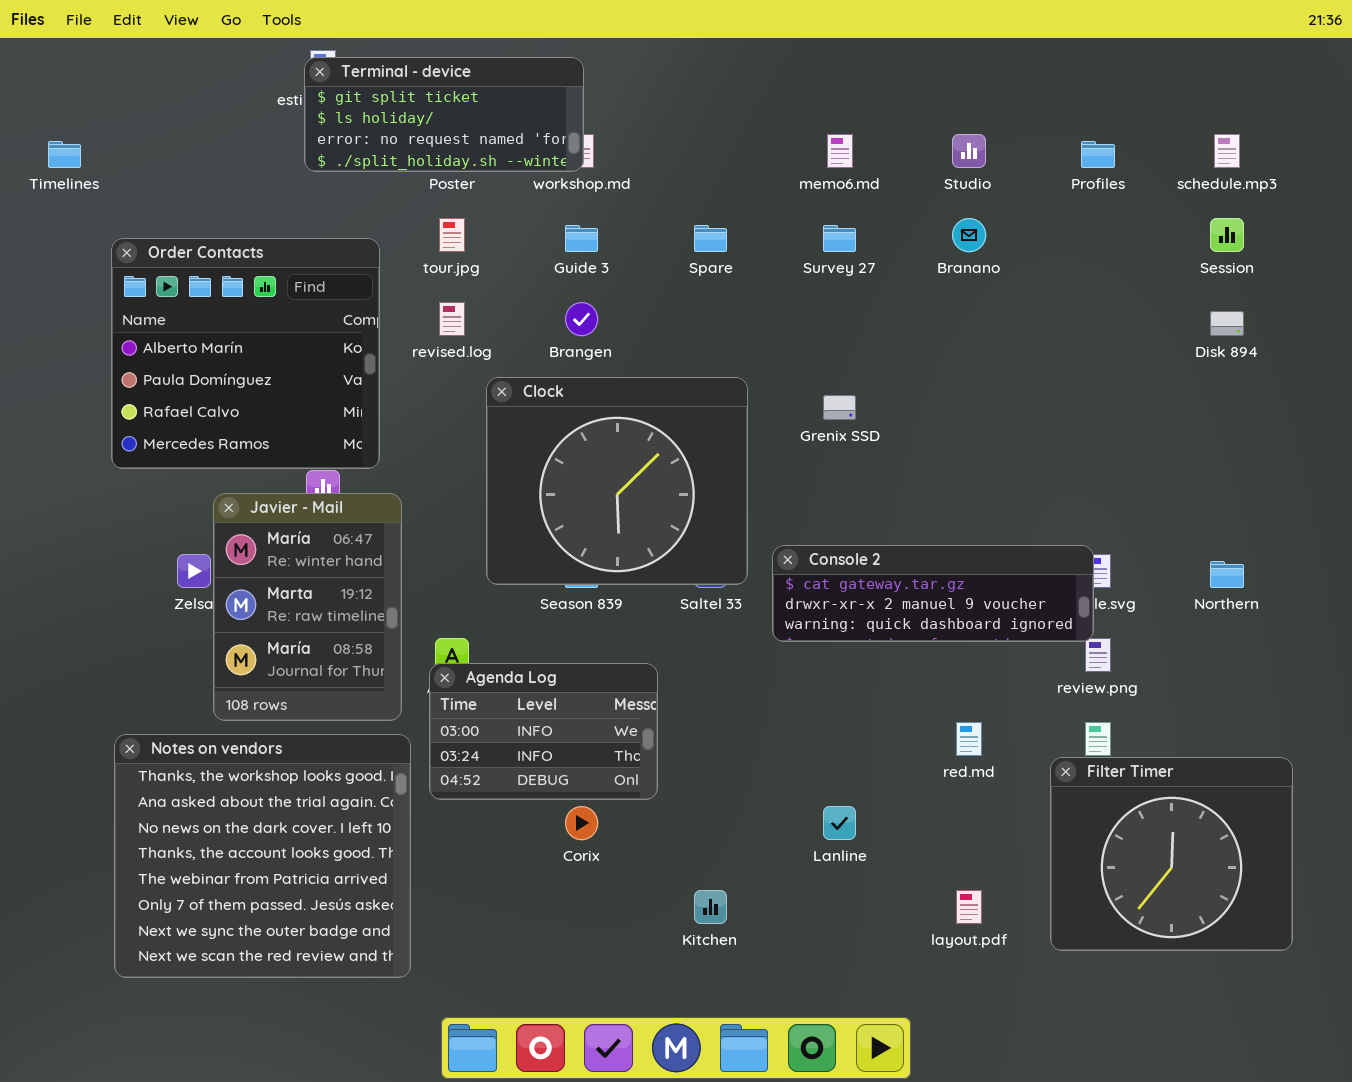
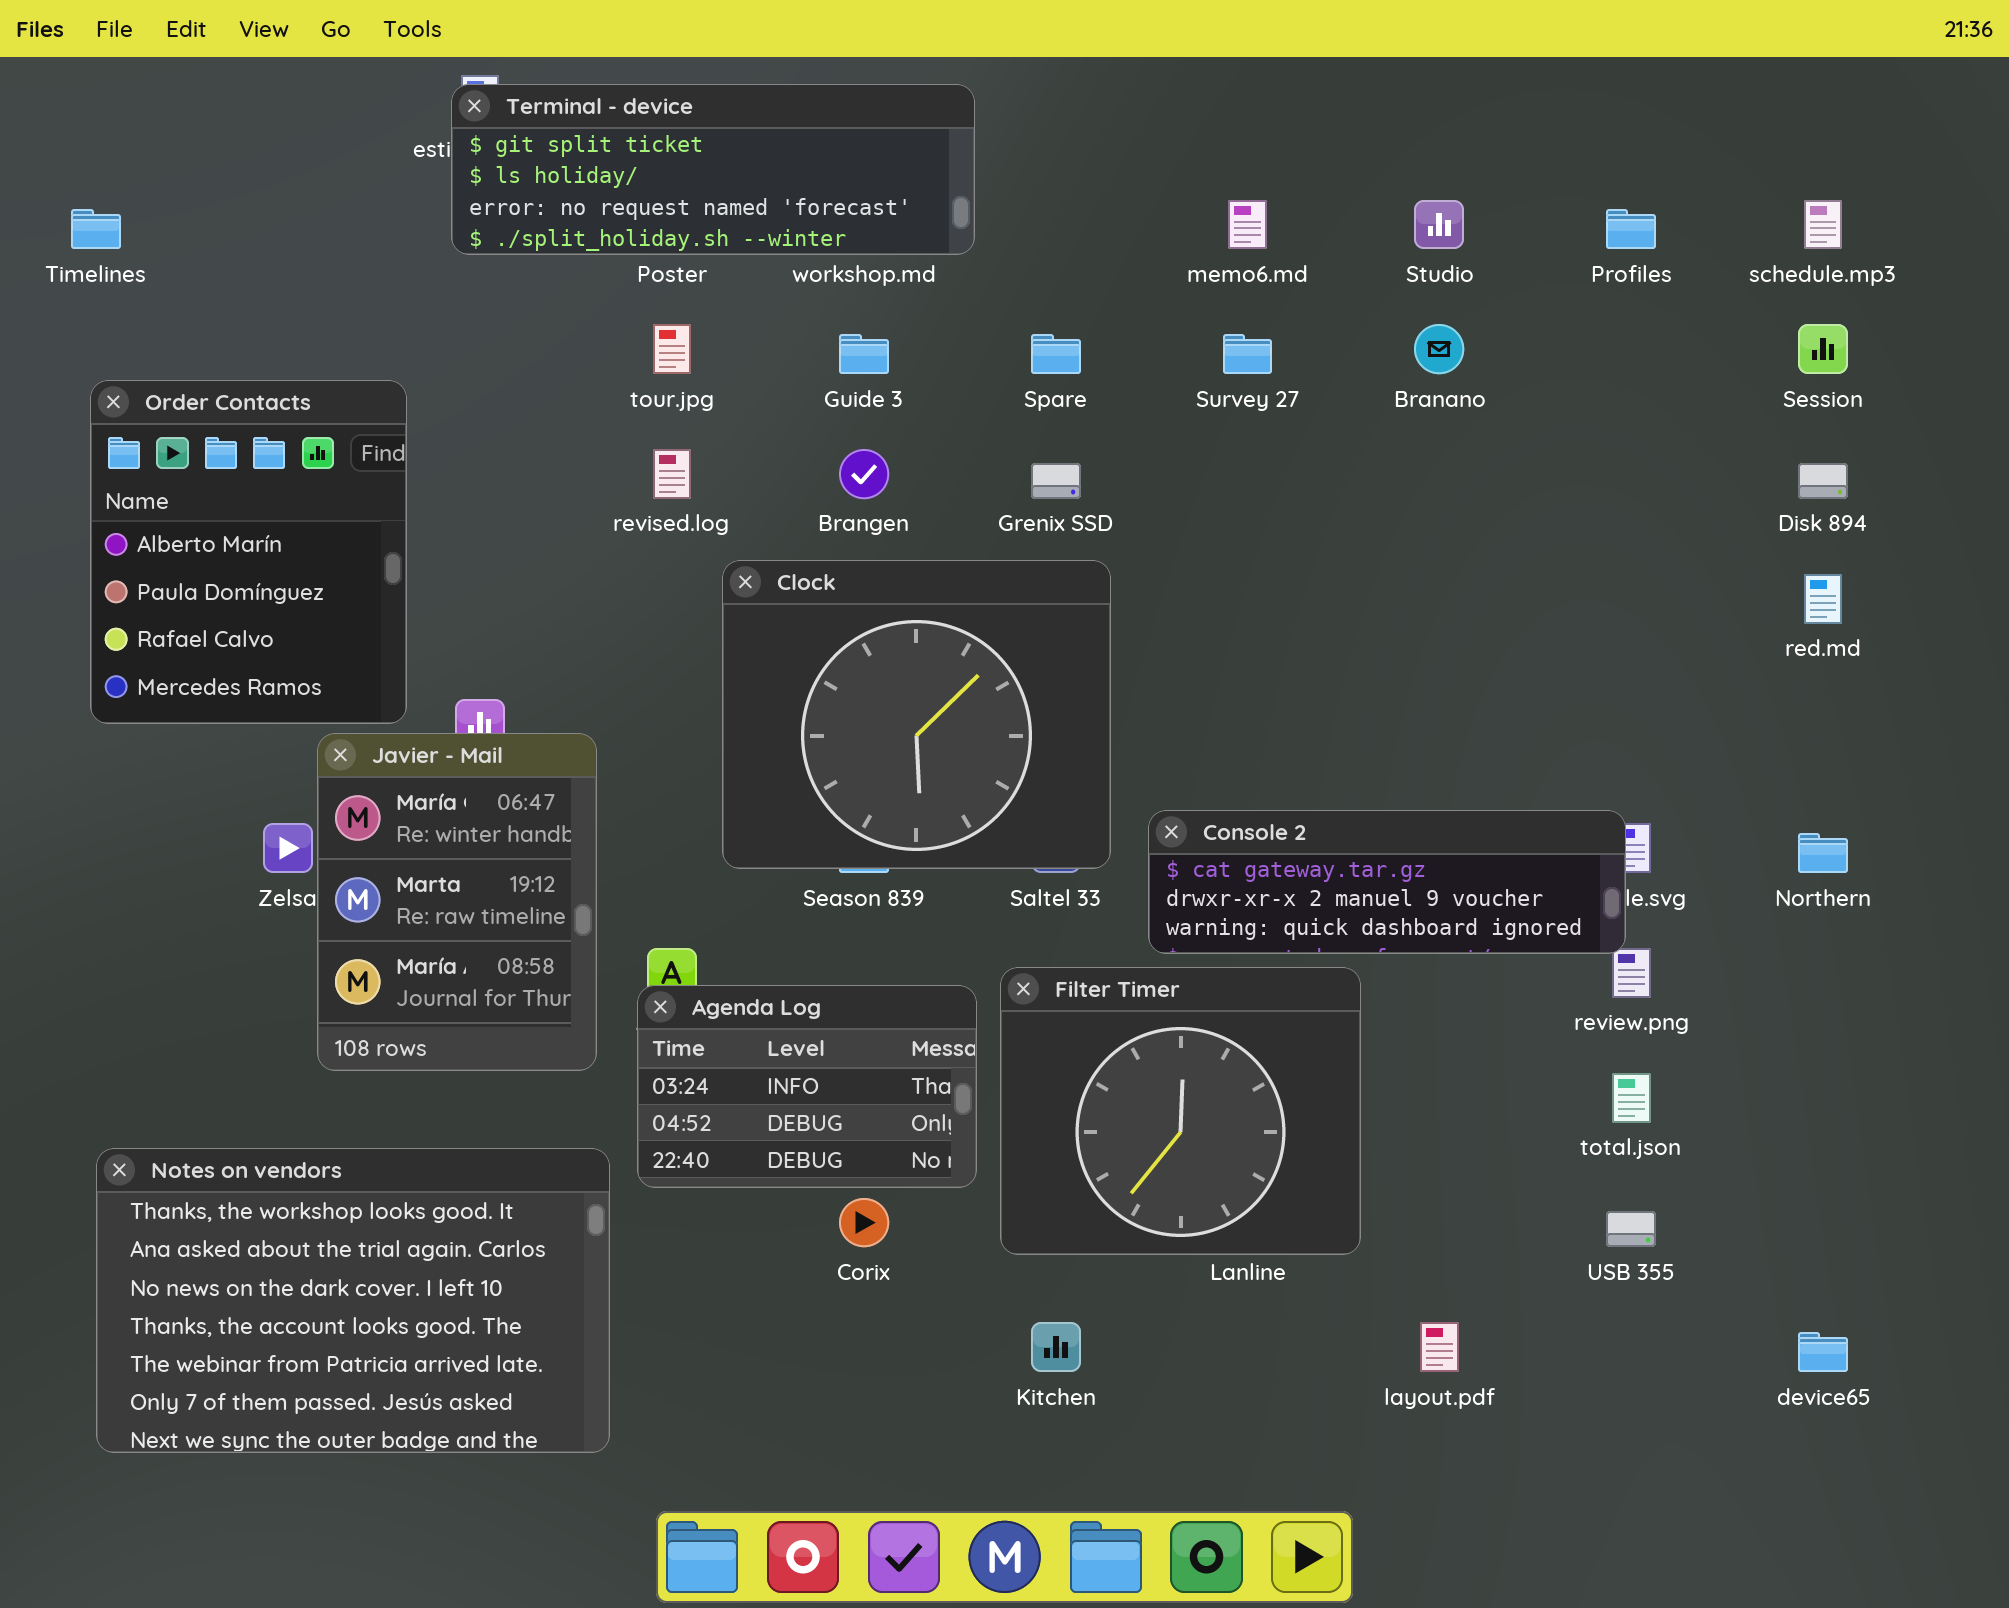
Terminal - device: [304,57,584,172] -> [451,84,975,255], resized
Order Contacts: [111,238,380,469] -> [90,380,407,724], moved, resized
Grenix SSD: [823,395,856,420] -> [1031,463,1081,499], moved
Agenda Log: [429,663,658,800] -> [637,985,977,1188], scrolled down 1 row
red.md: [956,722,982,756] -> [1804,574,1842,624], moved
Notes on vendors: [114,734,411,978] -> [96,1148,610,1453], resized
Filter Timer: [1050,757,1293,951] -> [1000,967,1361,1255], moved

